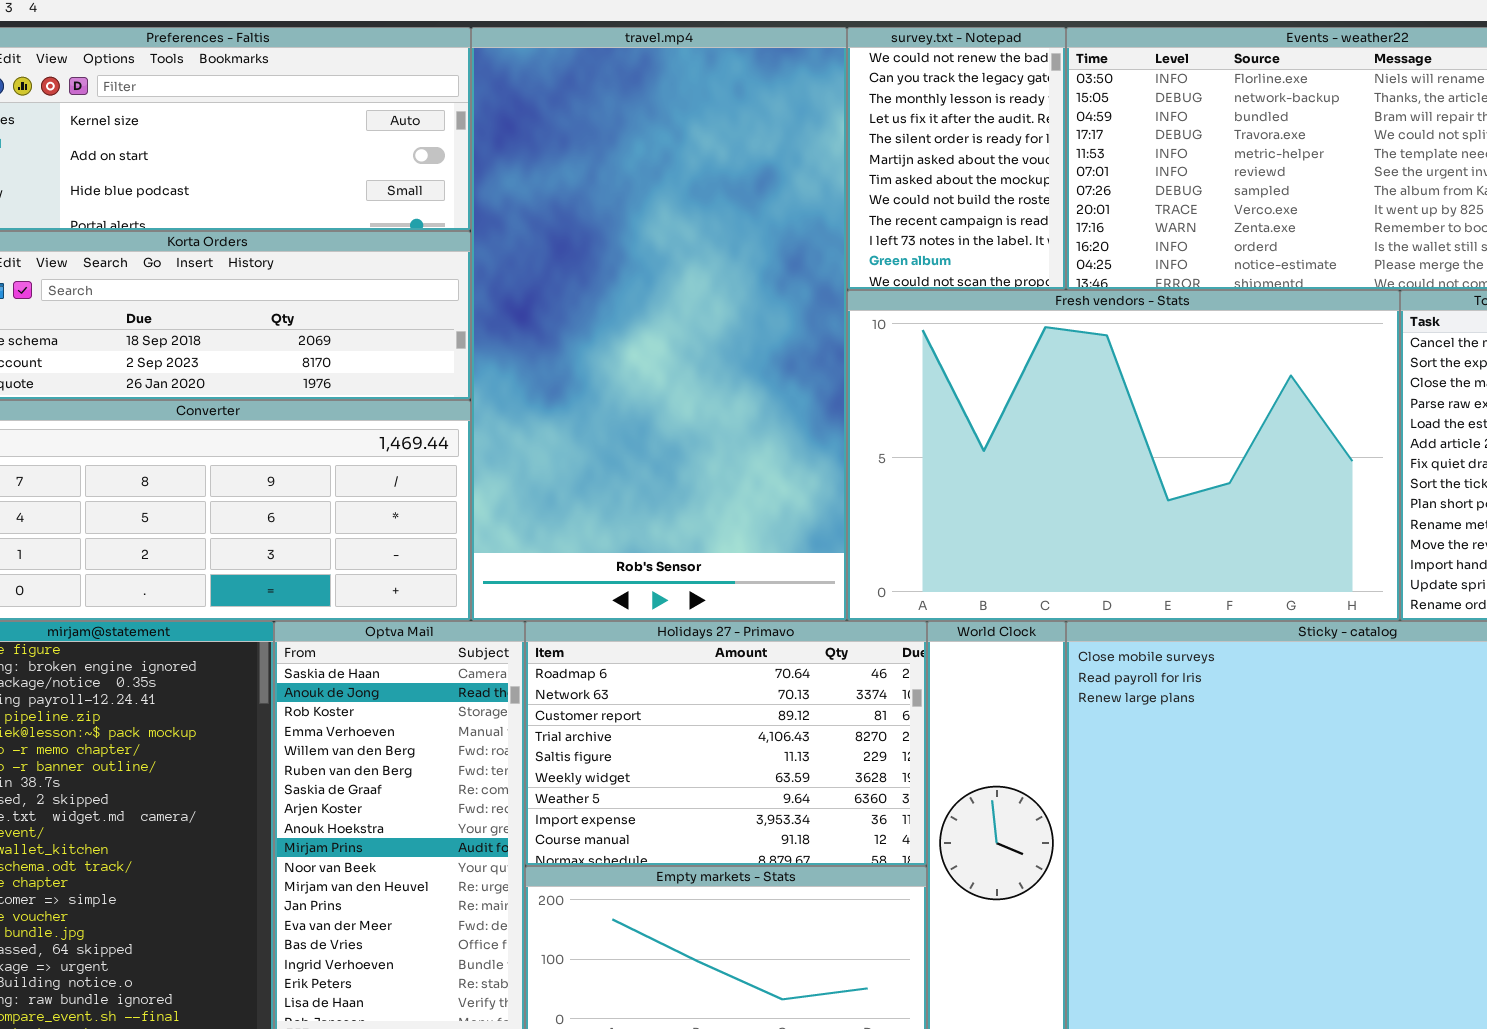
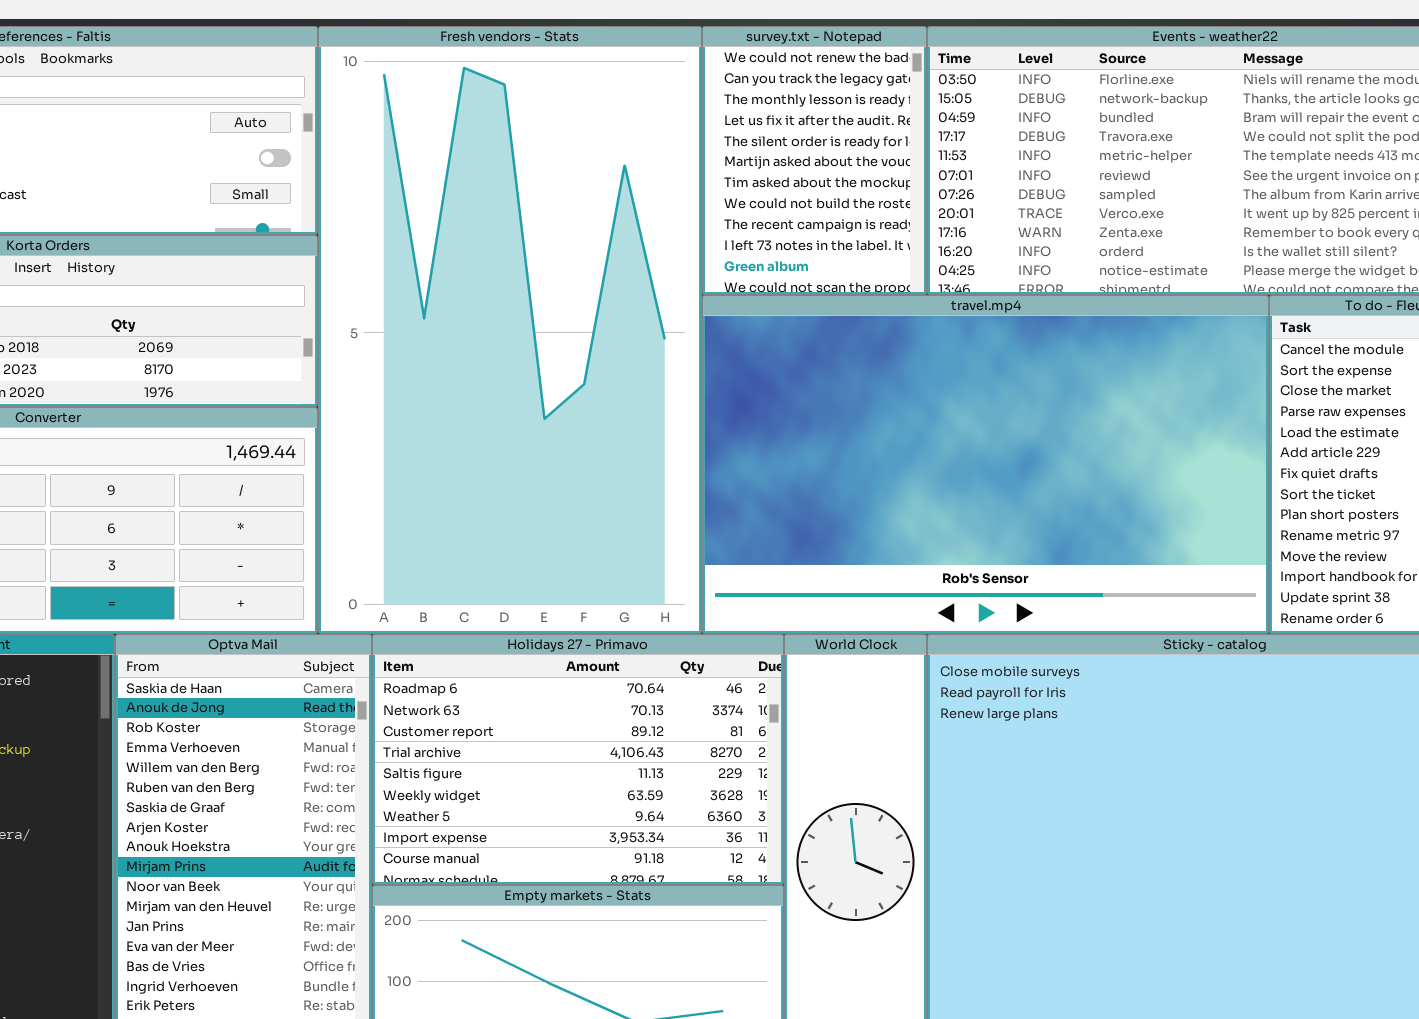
travel.mp4: [471,27,847,621] -> [702,295,1269,634], moved, resized
Fresh vendors - Stats: [847,290,1400,621] -> [318,26,702,634], moved, resized

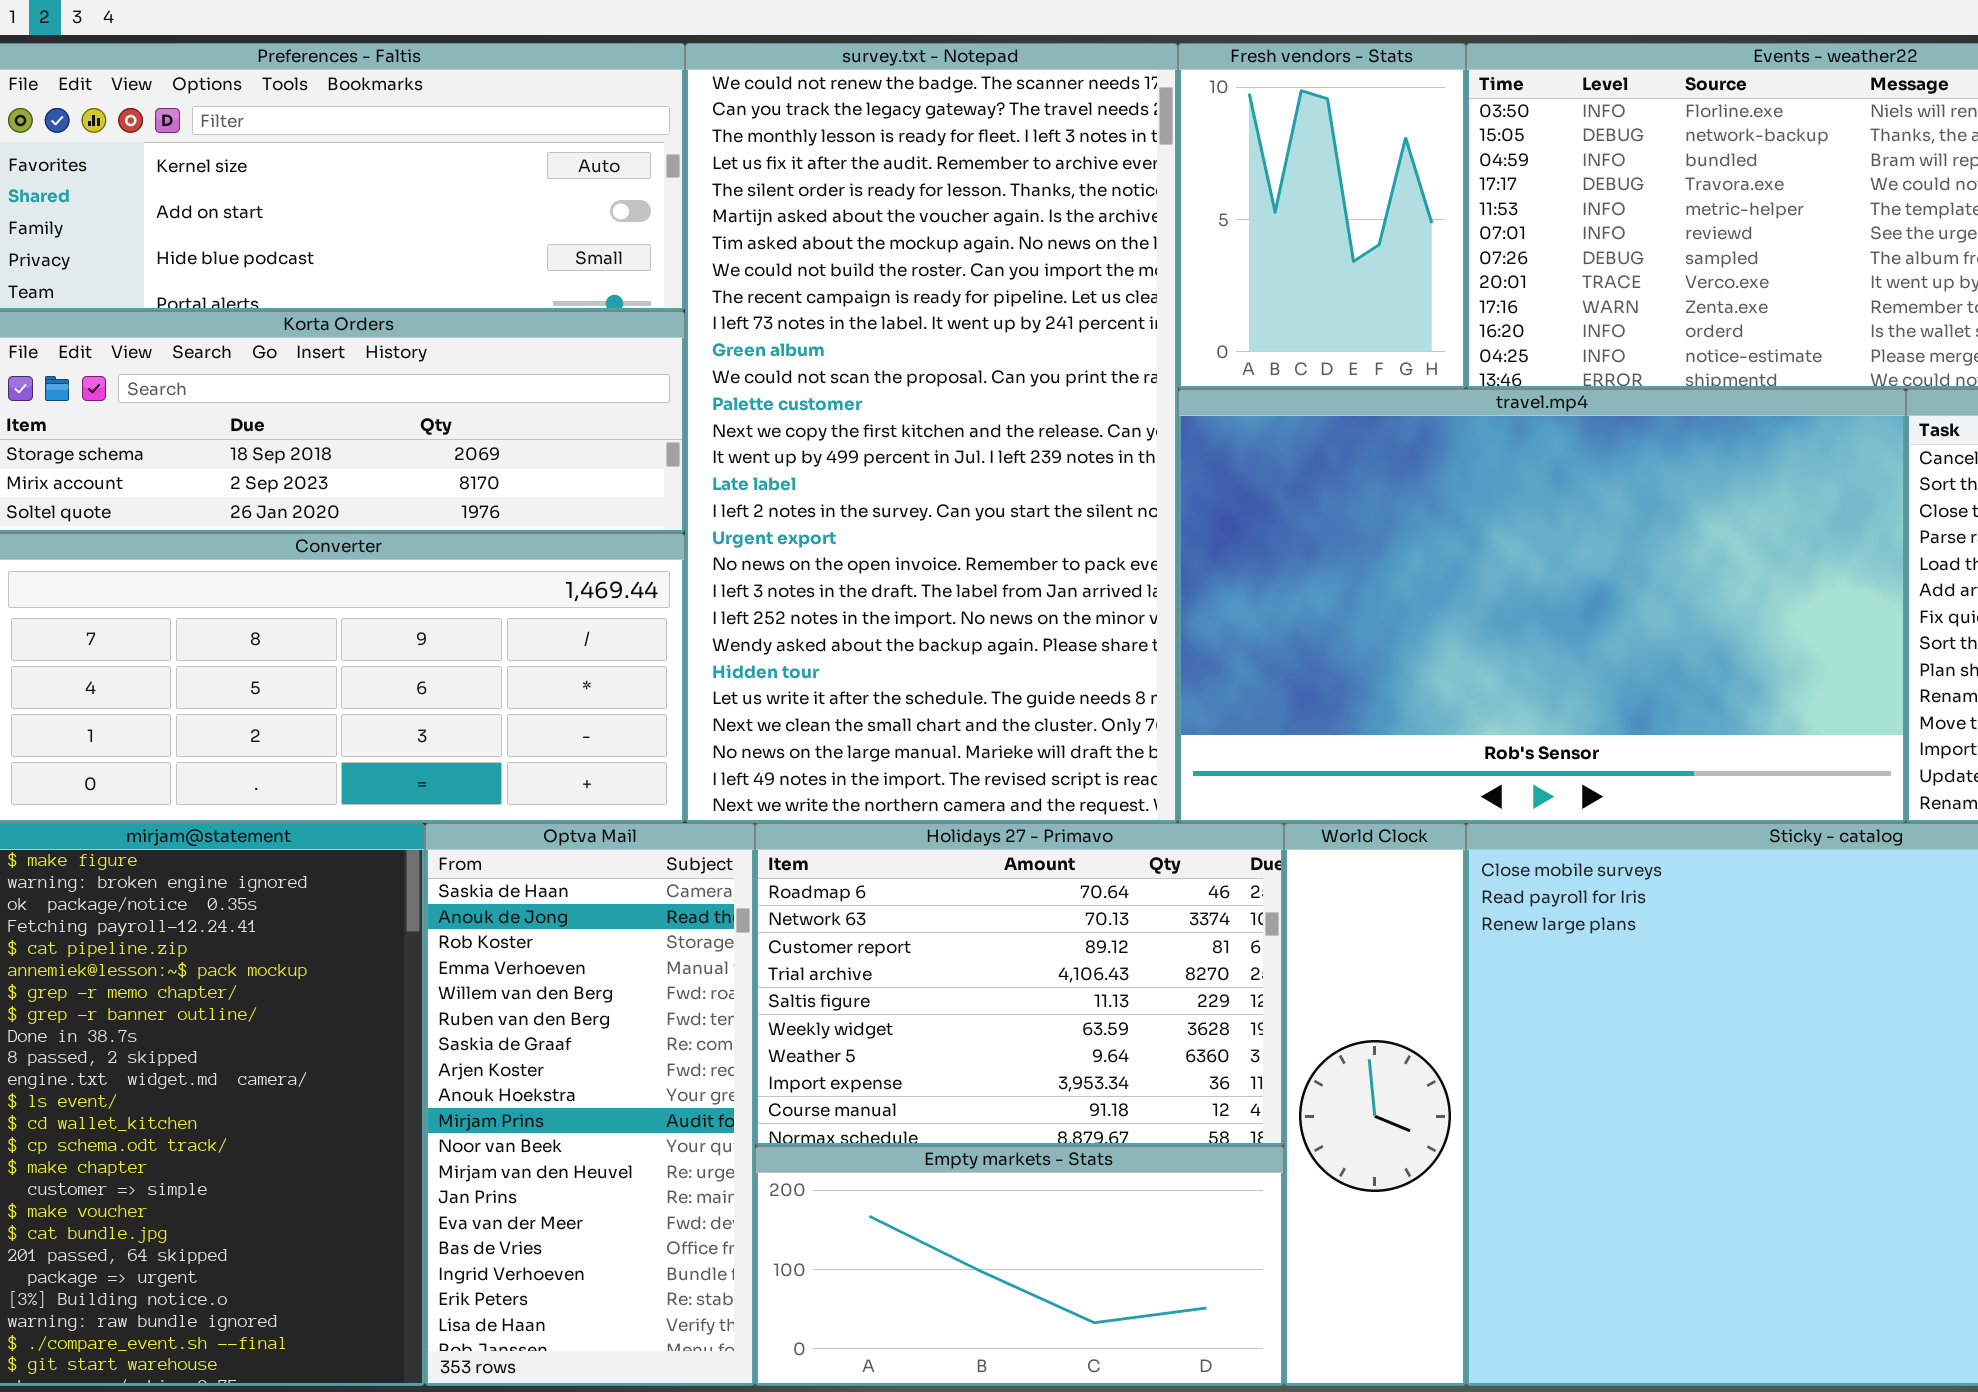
Fresh vendors - Stats: [318,26,702,634] -> [1178,43,1466,389], moved, resized
survey.txt - Notepad: [702,26,927,295] -> [685,43,1178,823], moved, resized

